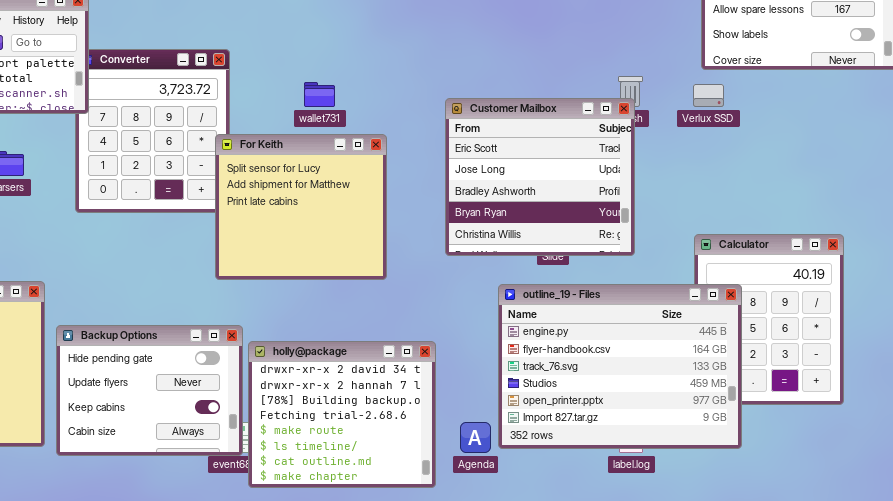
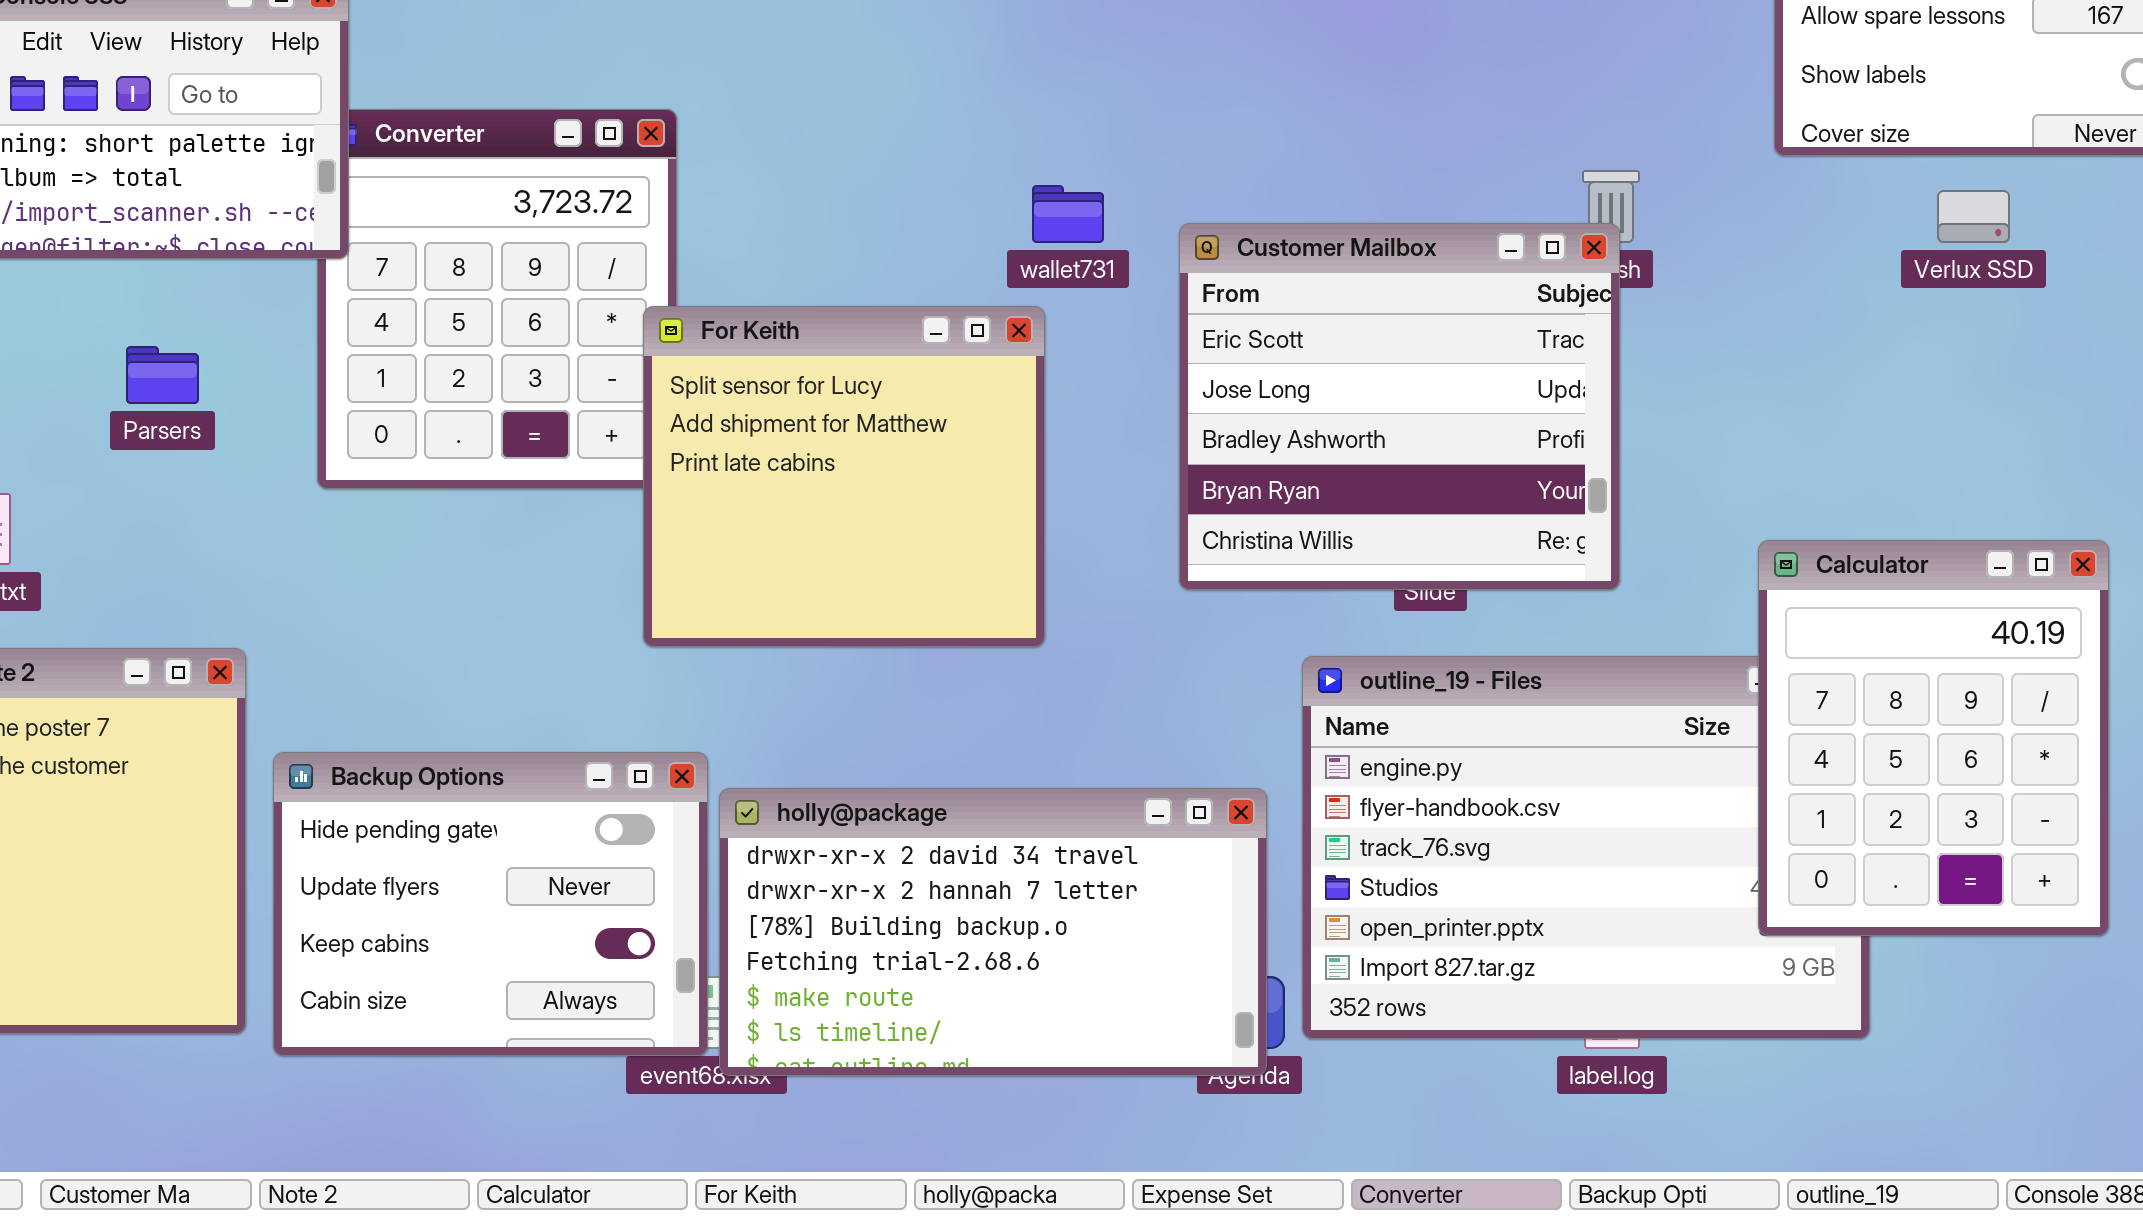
wallet731: [304,82,335,107] -> [1032,185,1104,243], moved
Verlux SSD: [693,84,724,107] -> [1937,190,2010,243], moved
Calculator: [694,234,844,405] -> [1758,540,2109,936], raised
holly@package: [248,341,436,488] -> [719,788,1267,1076], resized

